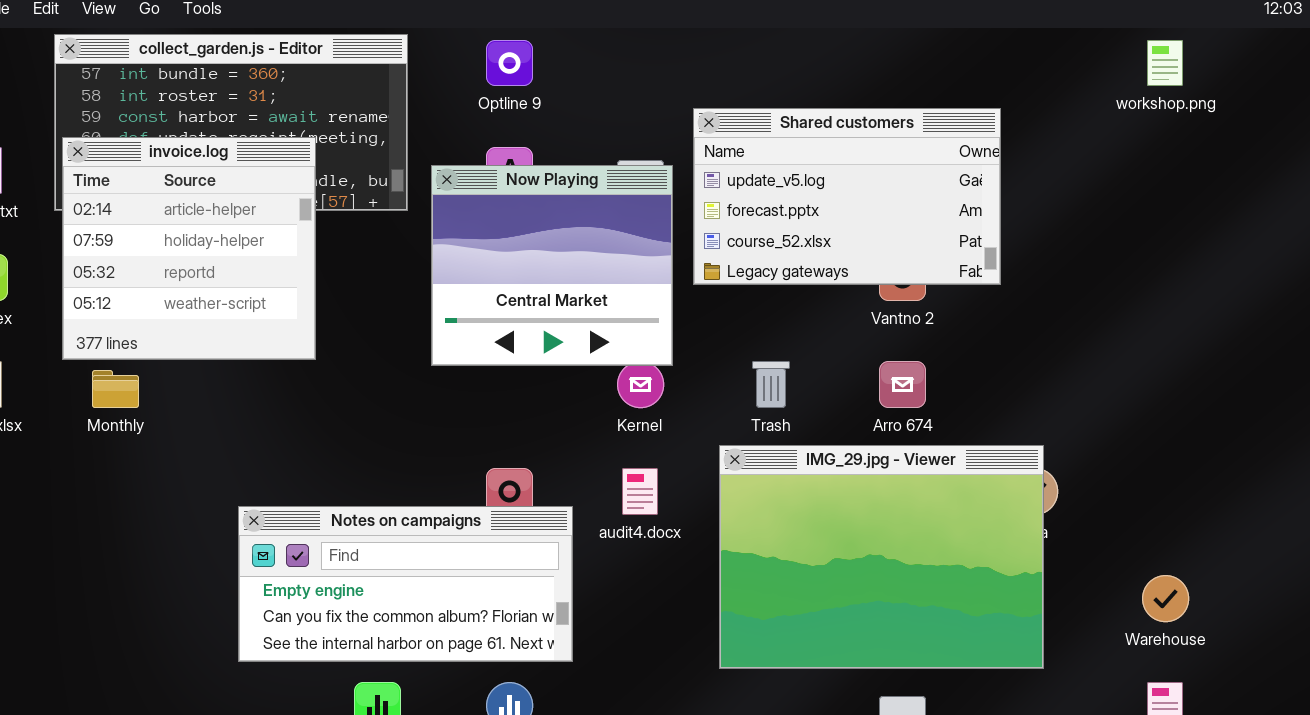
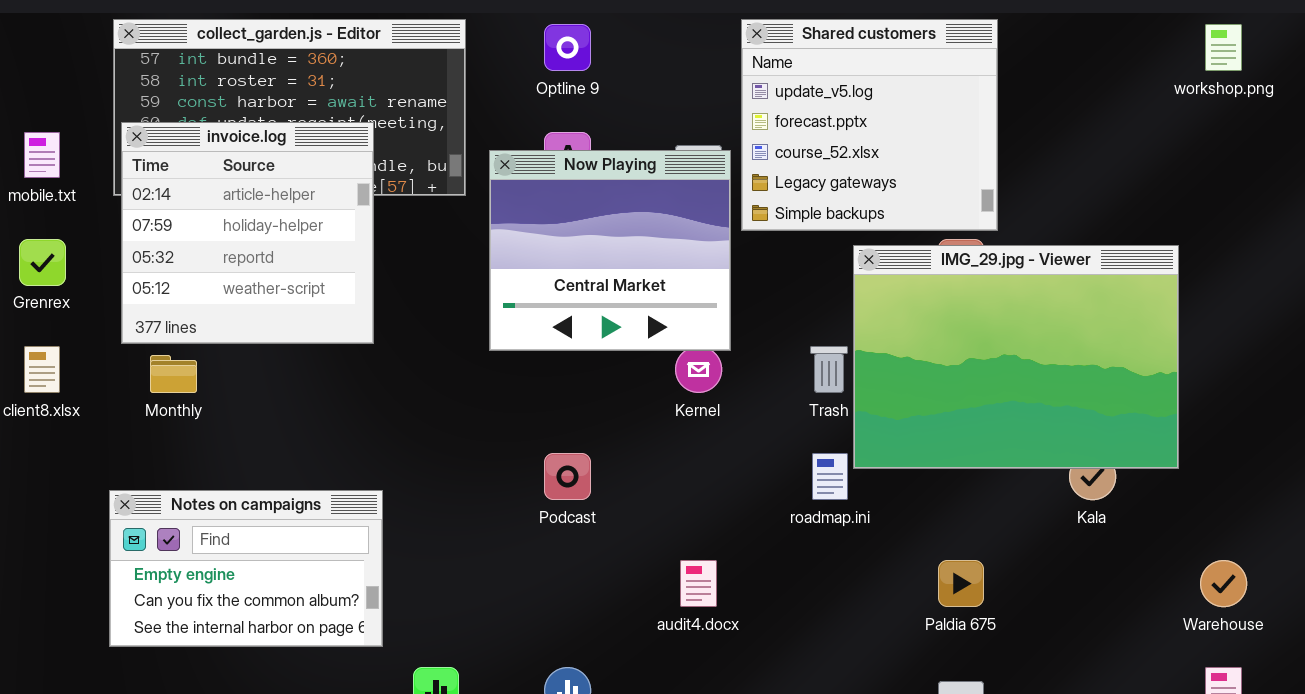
Shared customers: [693,108,1001,285] -> [741,19,998,231], moved, resized
IMG_29.jpg - Viewer: [719,445,1044,669] -> [853,245,1179,469], moved
audit4.docx: [622,468,658,515] -> [680,560,717,607], moved
Notes on campaigns: [238,506,573,662] -> [109,490,383,647], moved, resized

